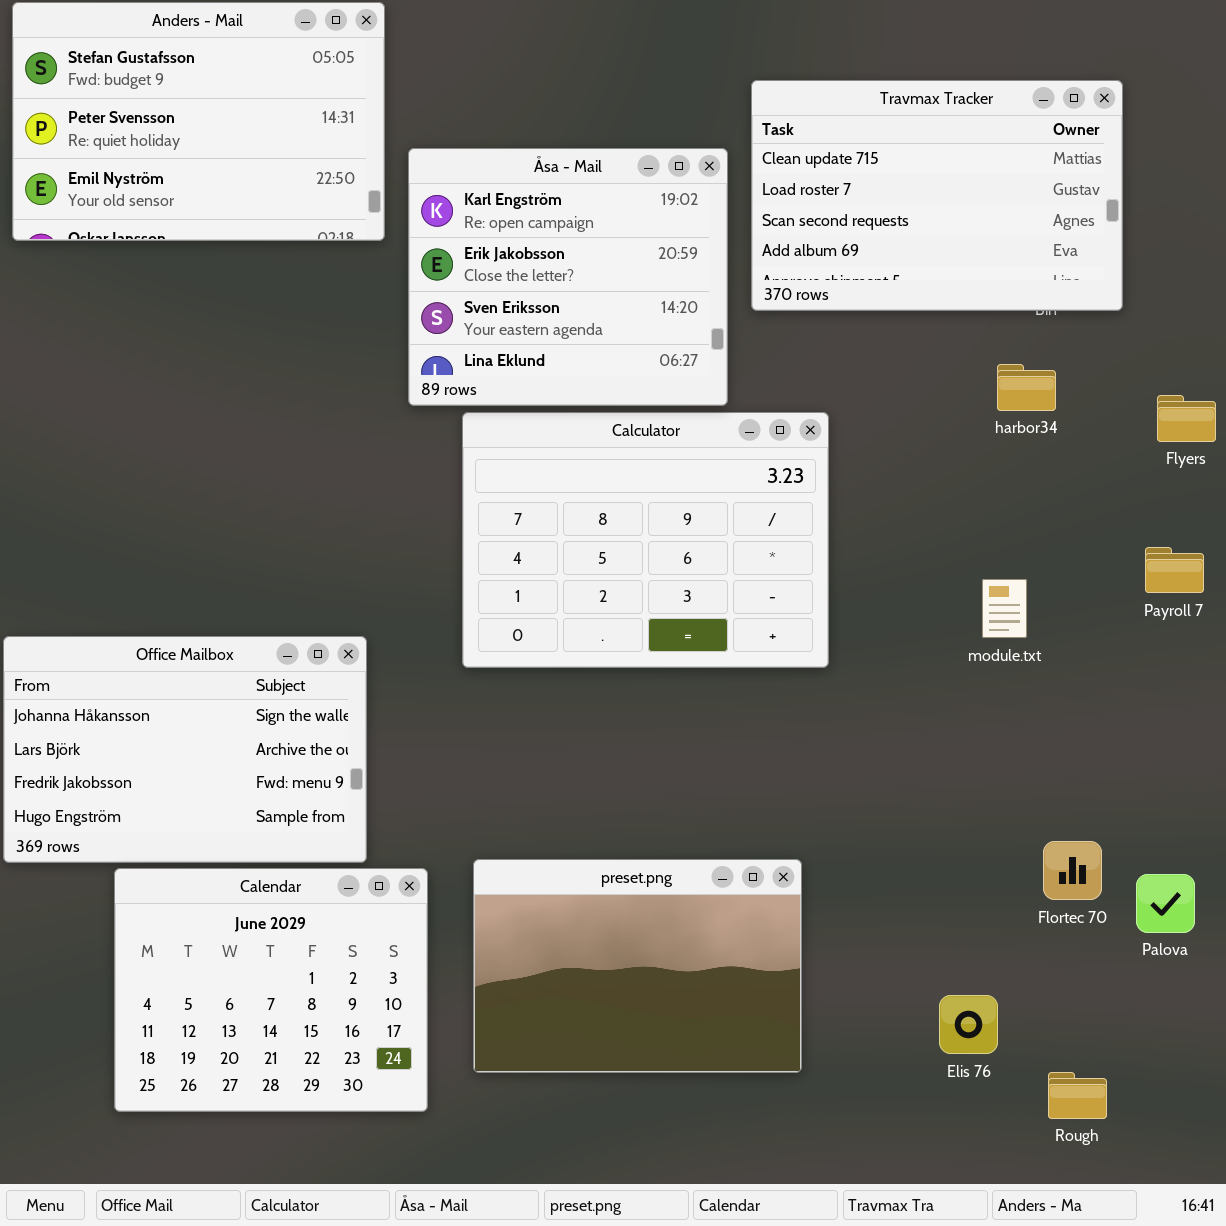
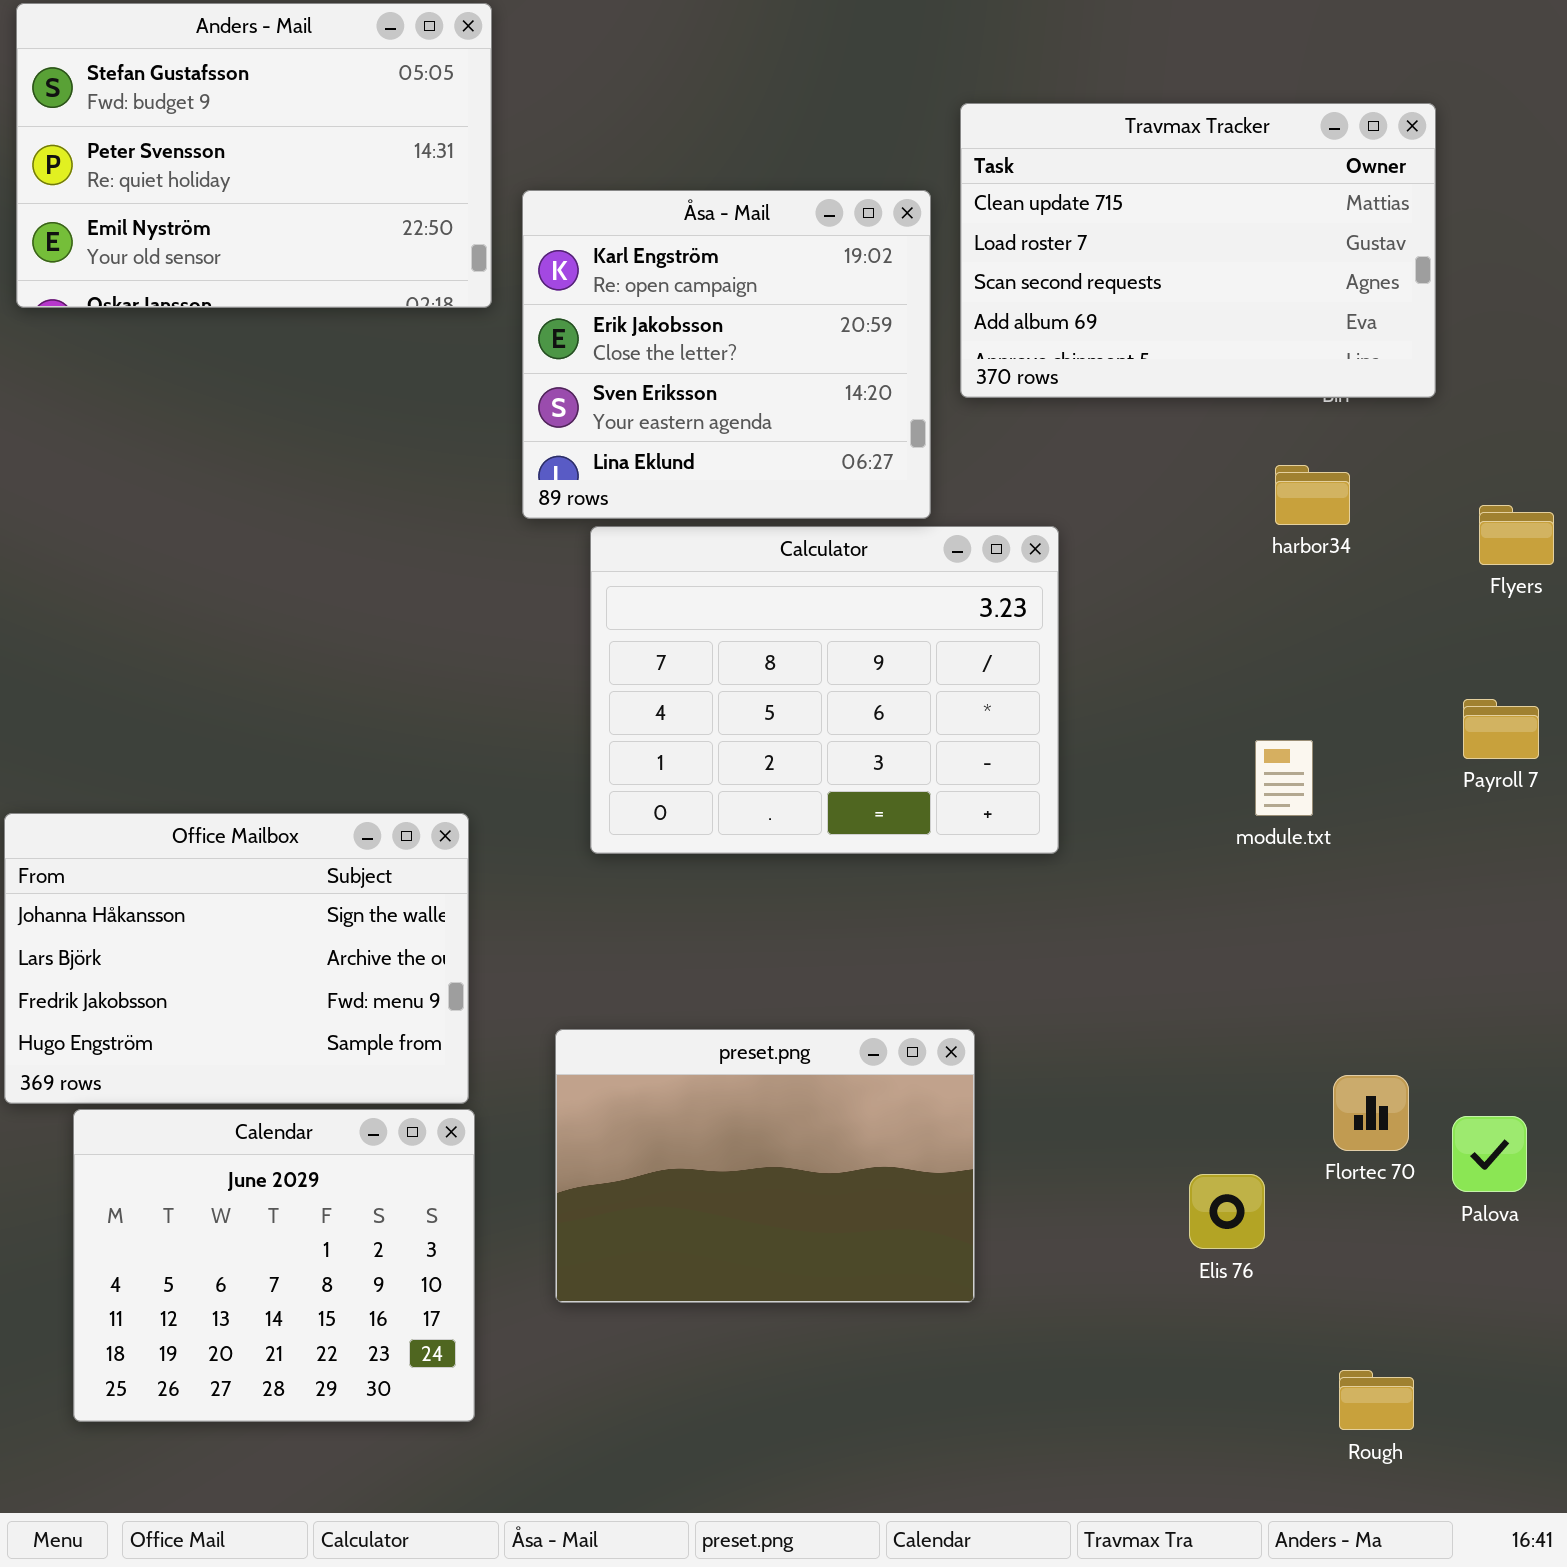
preset.png: [473,859,802,1073] -> [555,1029,975,1303], moved
Calendar: [114,868,428,1112] -> [73,1109,475,1422], moved
Elis 76: [939,995,998,1054] -> [1189,1174,1265,1249], moved

